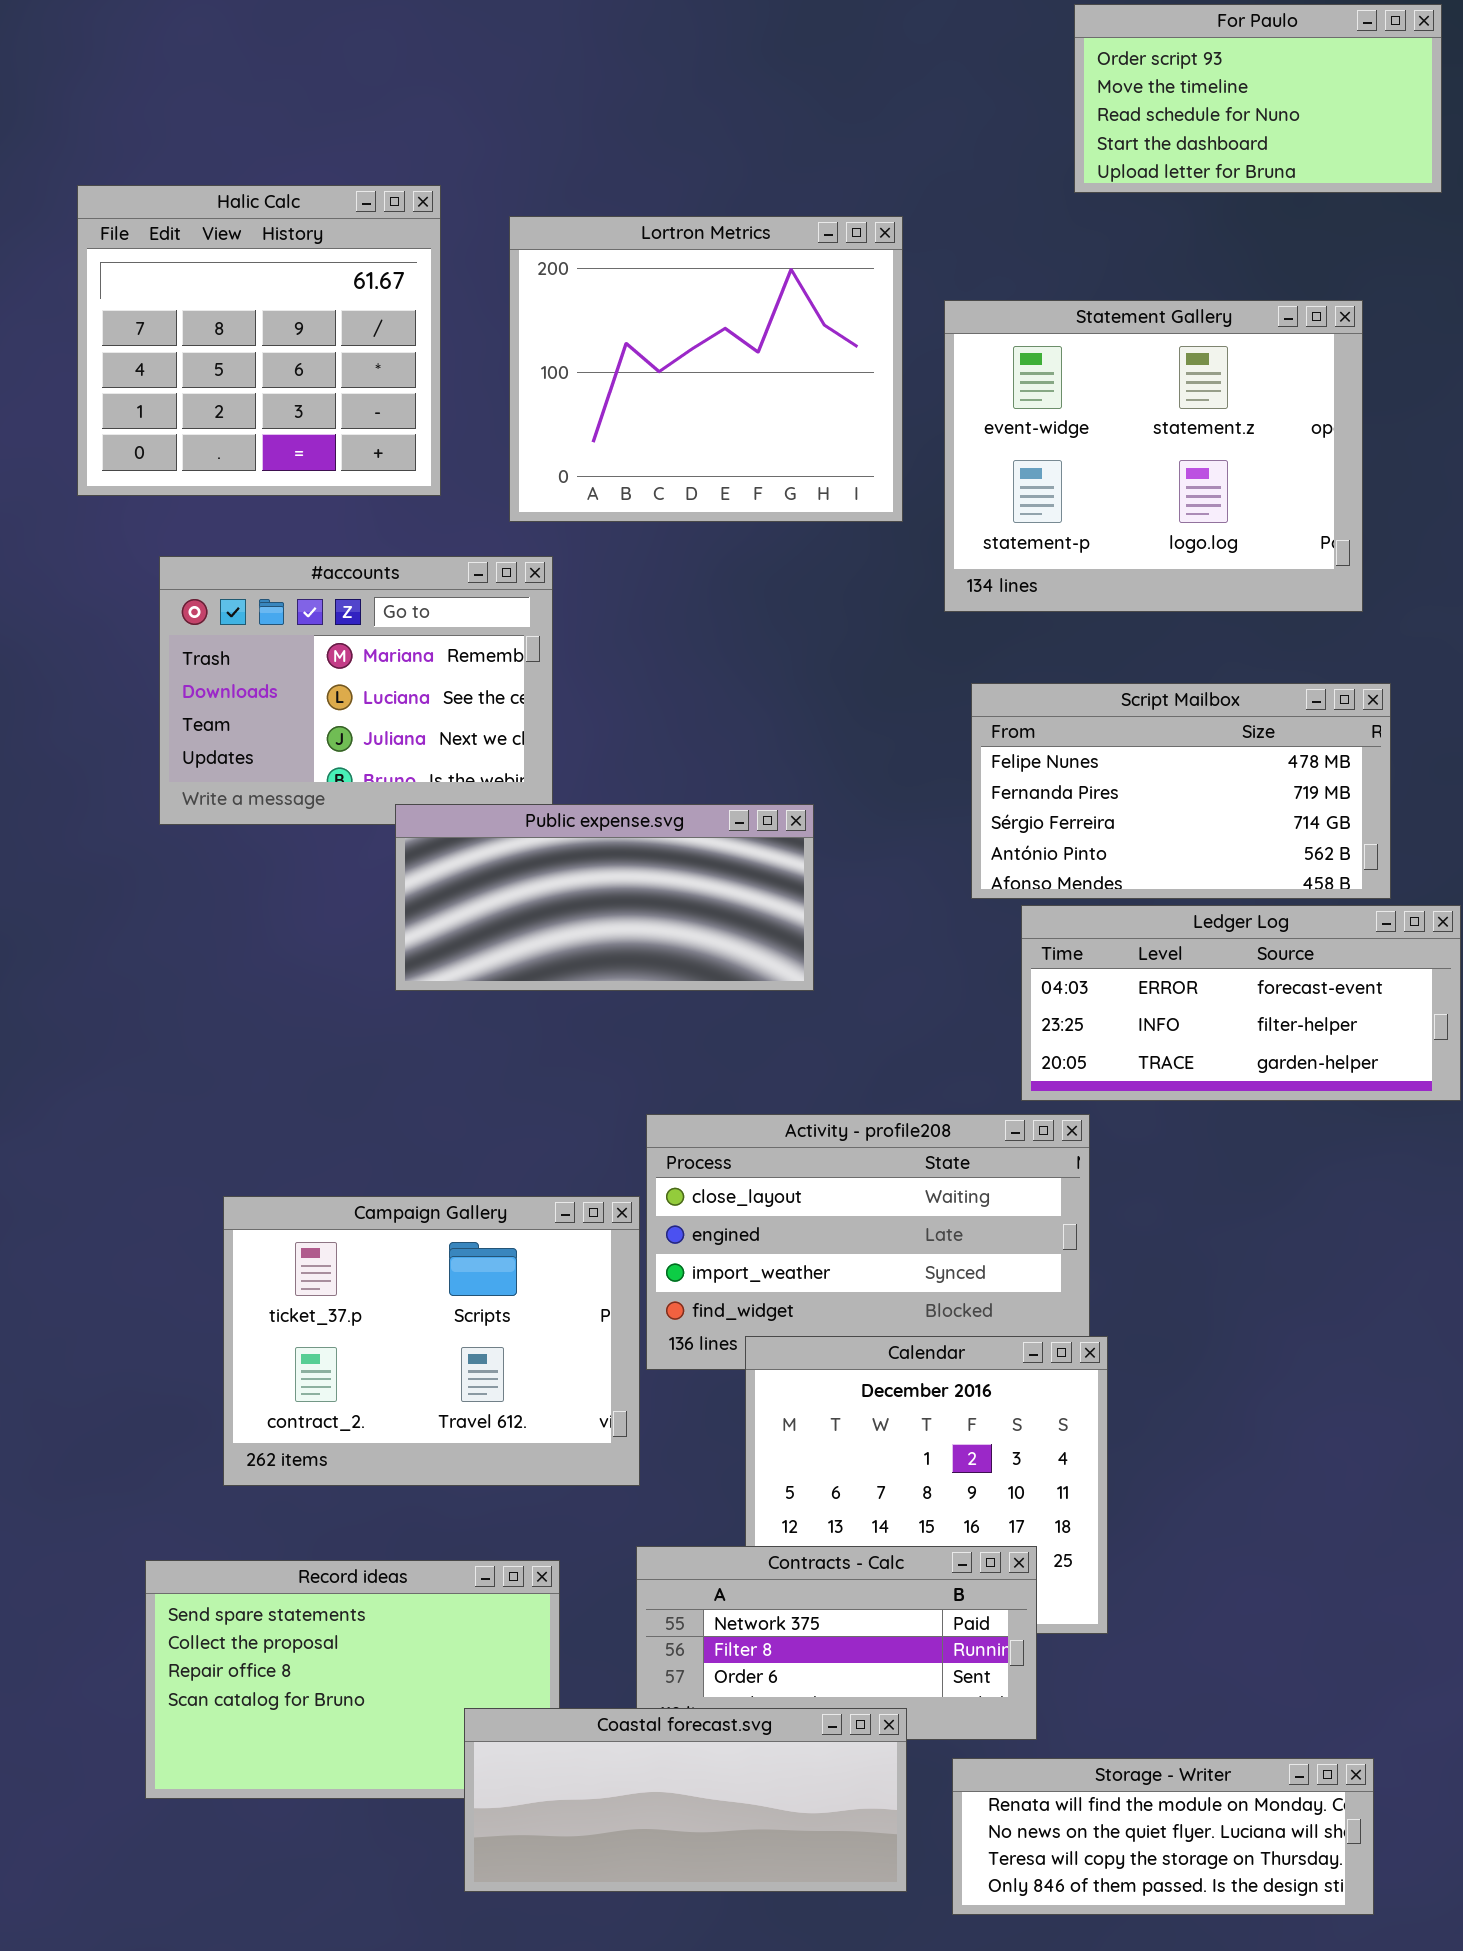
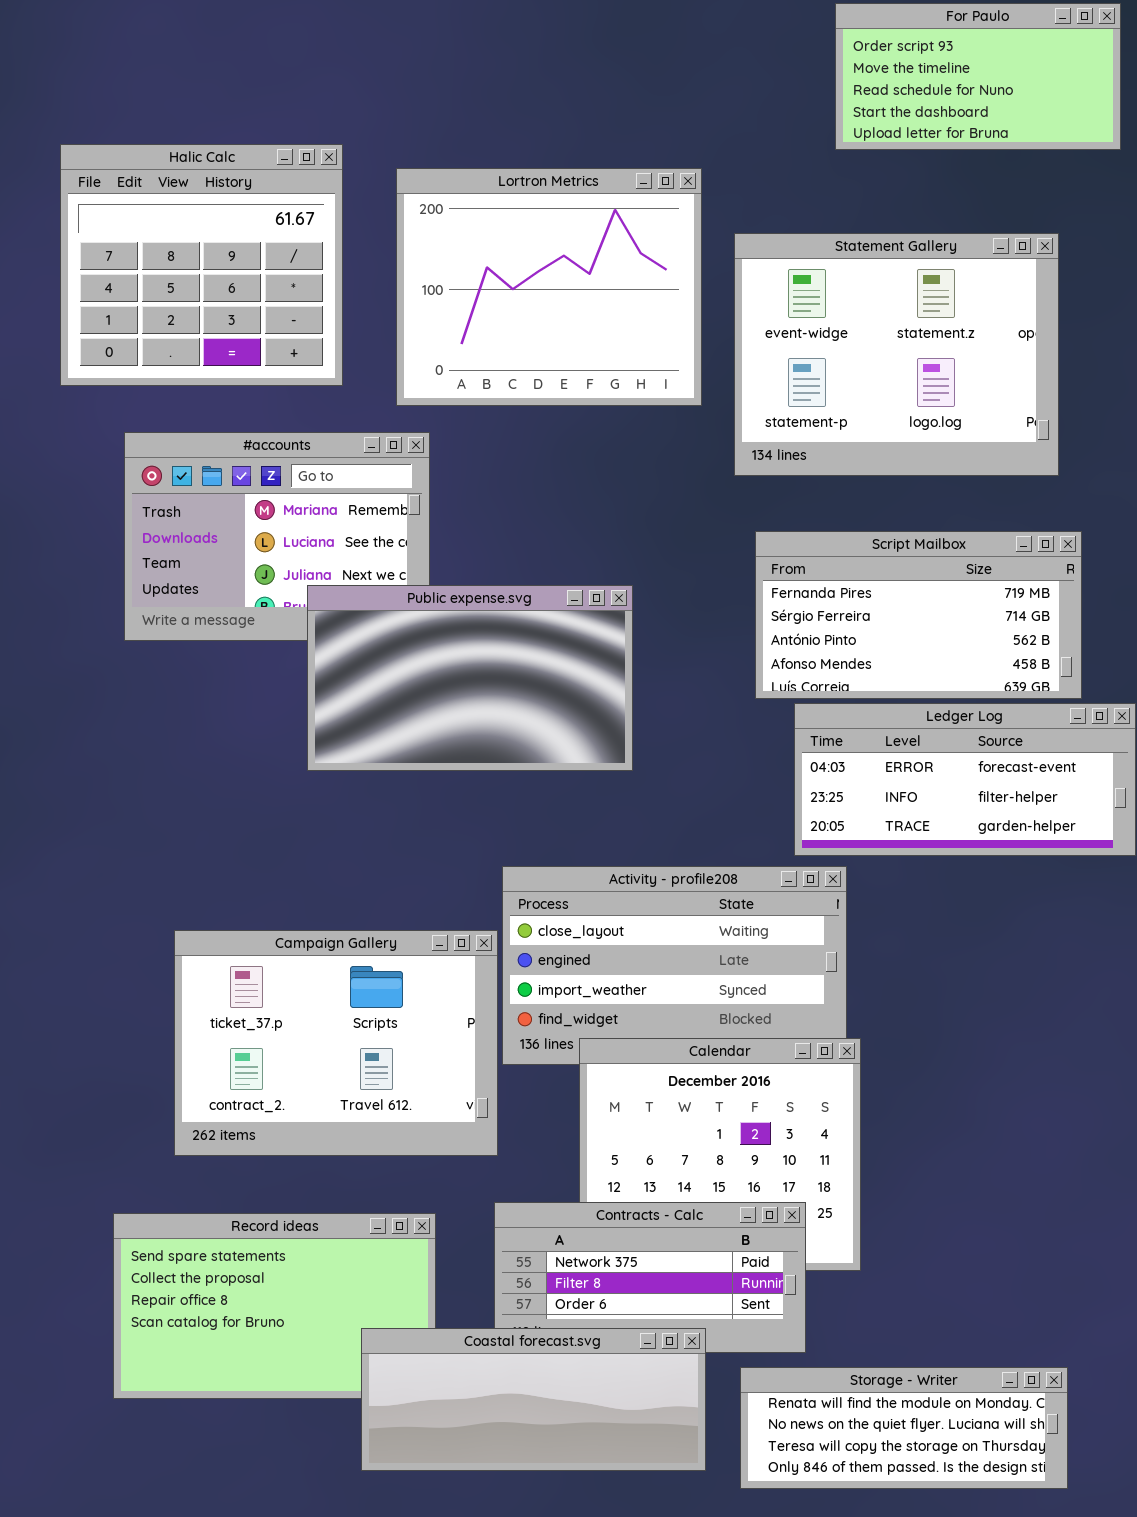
Script Mailbox: [971,683,1391,899] -> [755,531,1082,699], scrolled down 1 row
Public expense.svg: [395,804,814,991] -> [307,585,633,771], resized

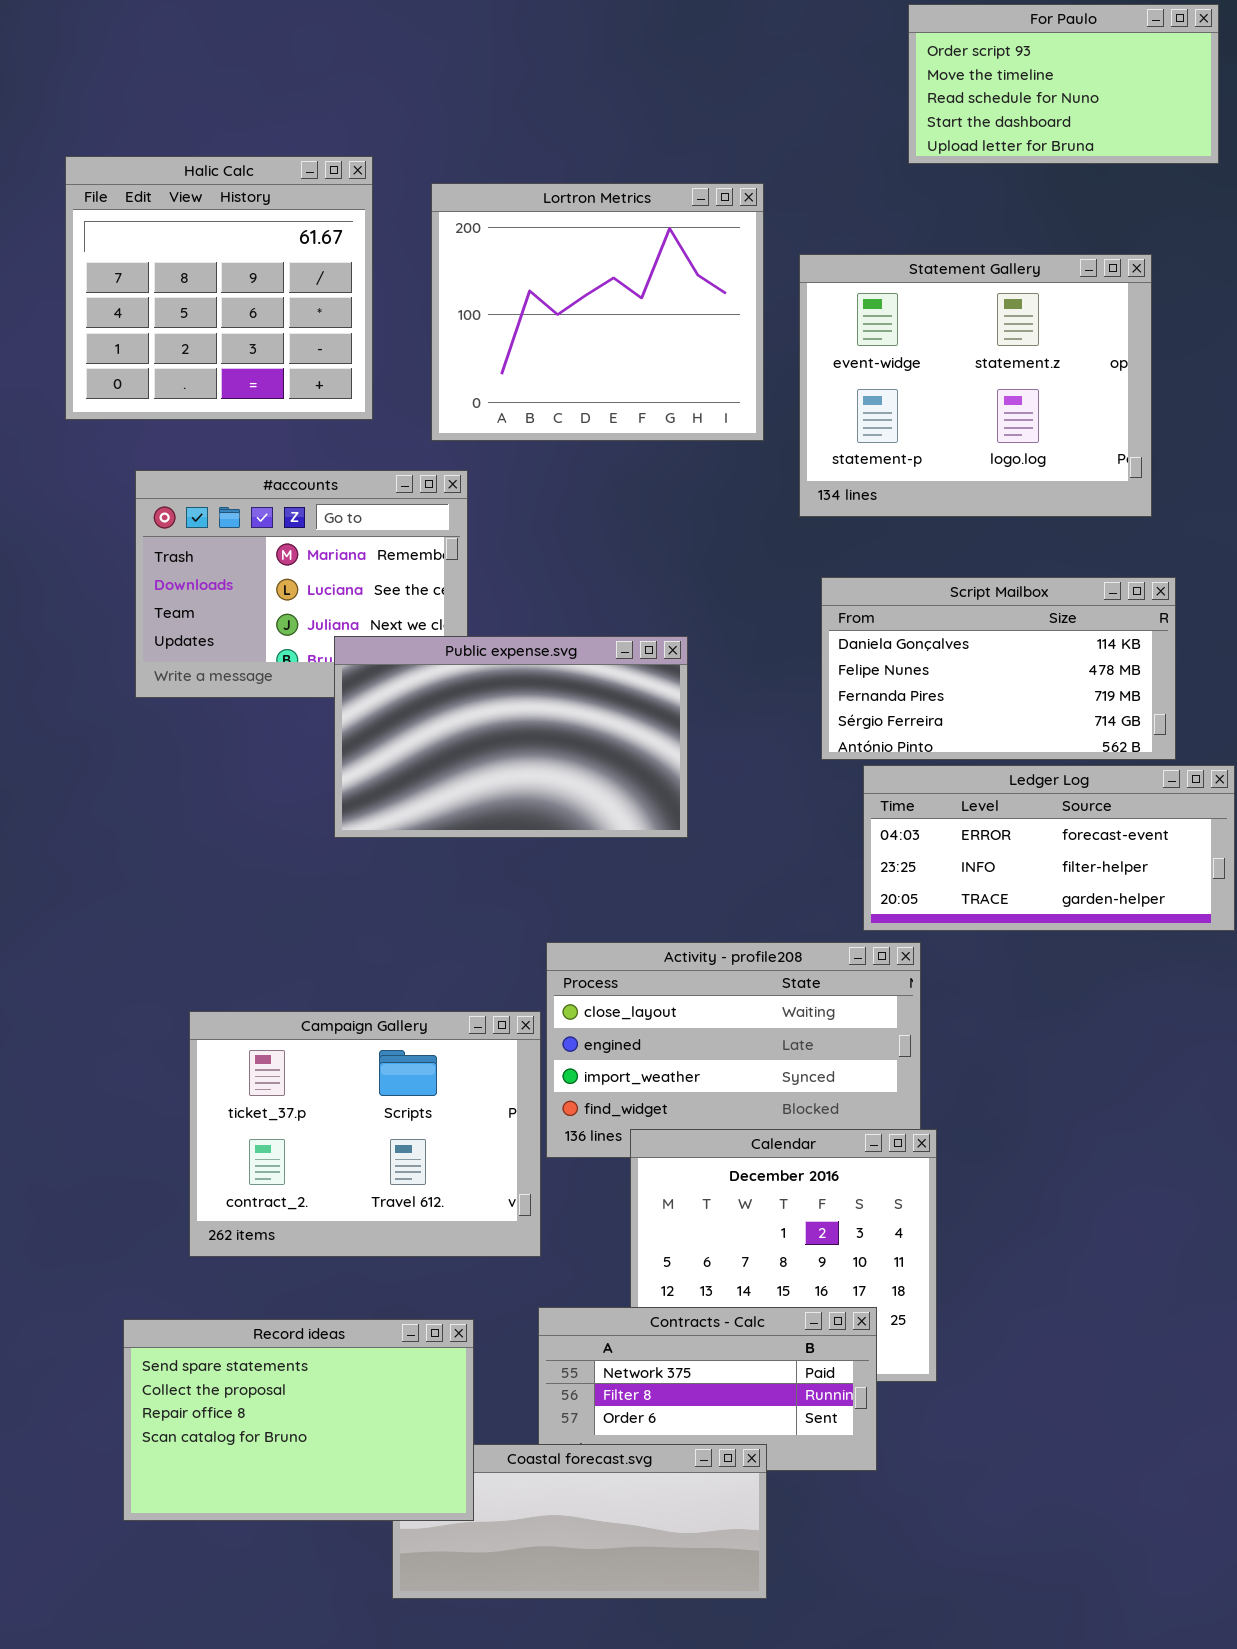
Script Mailbox: [755,531,1082,699] -> [821,577,1176,760], scrolled up 2 rows
Record ideas: [113,1213,436,1399] -> [123,1319,474,1521], raised
Storage - Writer: [740,1367,1068,1489] -> none, closed

